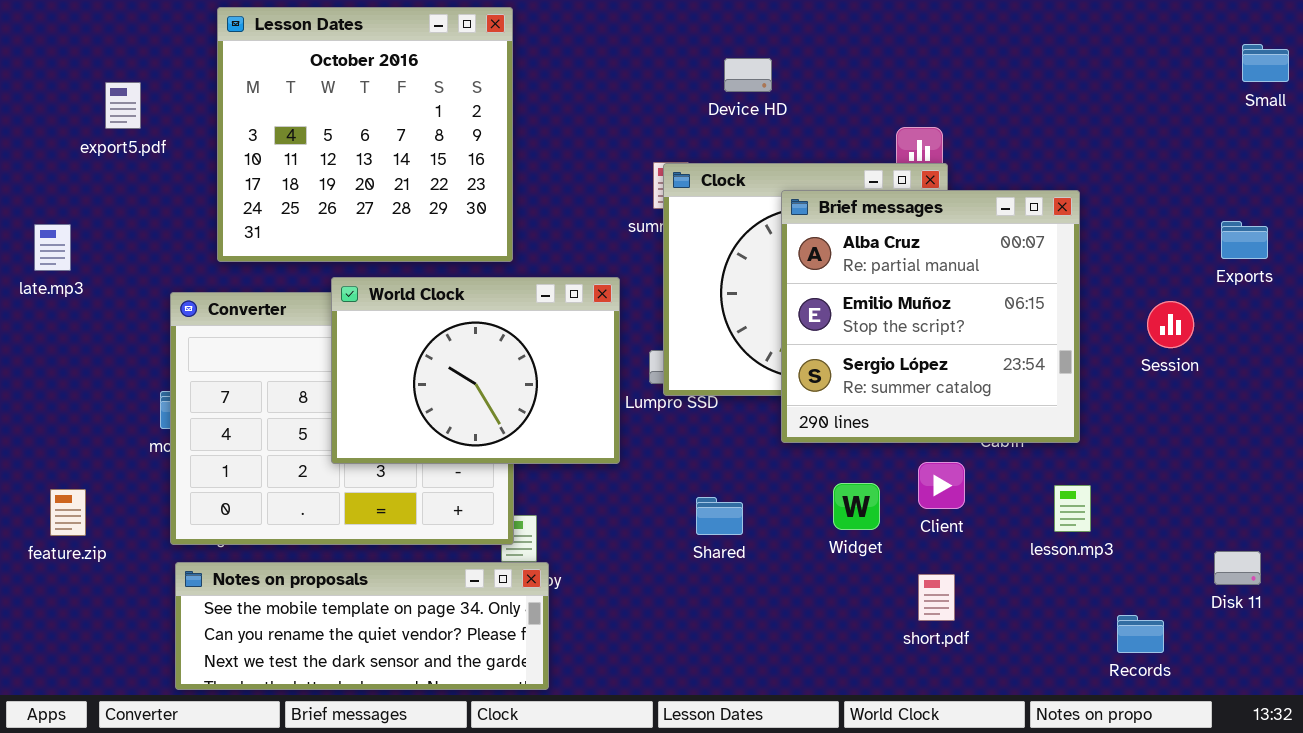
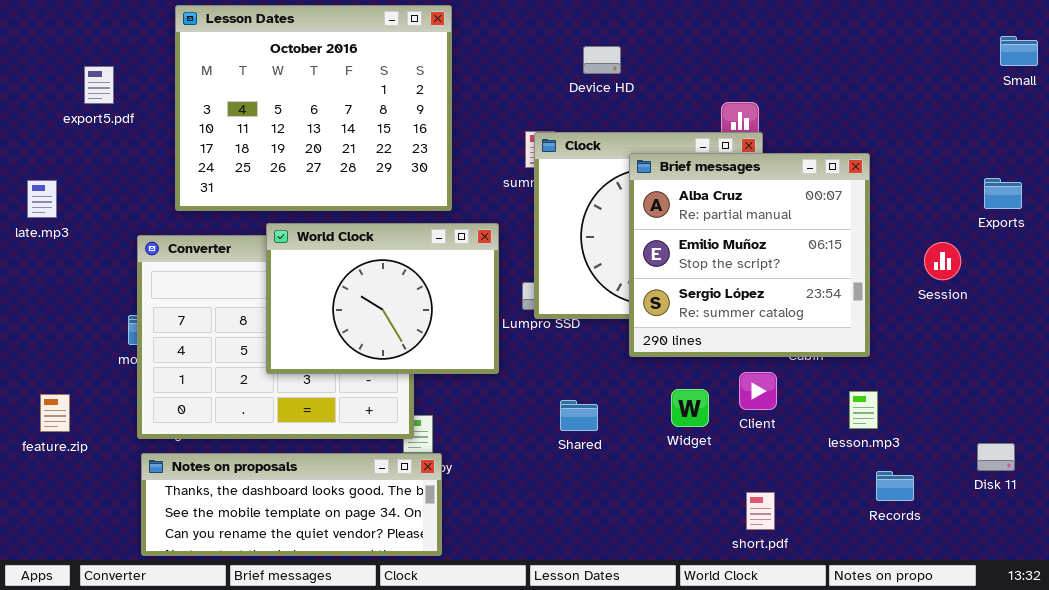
Lesson Dates: [217,7,513,262] -> [175,5,452,211], resized
Notes on proposals: [175,562,549,690] -> [141,453,442,556], scrolled up 1 row
short.pdf: [918,574,955,621] -> [746,492,775,530], moved
Records: [1117,615,1164,653] -> [876,471,914,501], moved

